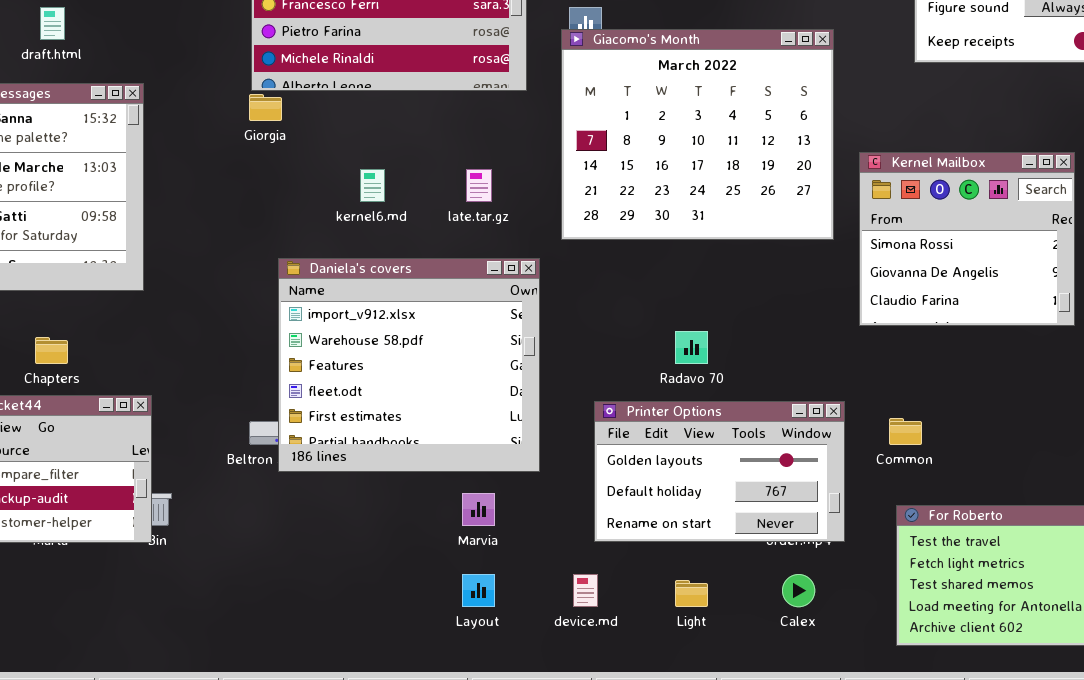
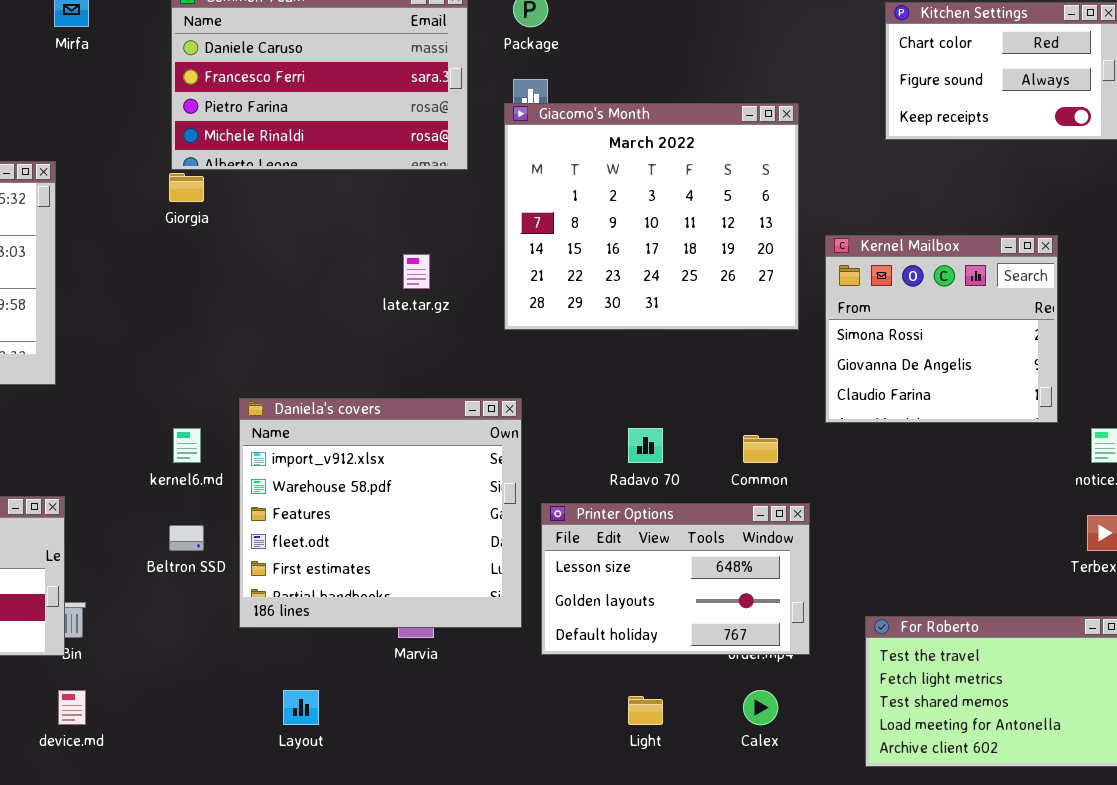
kernel6.md: [360,169,385,202] -> [173,428,201,463], moved
Daniela's covers: [278,258,540,472] -> [239,398,522,628], moved
Printer Options: [594,401,845,542] -> [541,503,810,655], scrolled up 1 row
Common: [889,418,922,445] -> [743,435,778,463], moved
Layout: [462,574,495,607] -> [283,690,319,725], moved
device.md: [573,574,598,607] -> [58,690,86,725], moved

